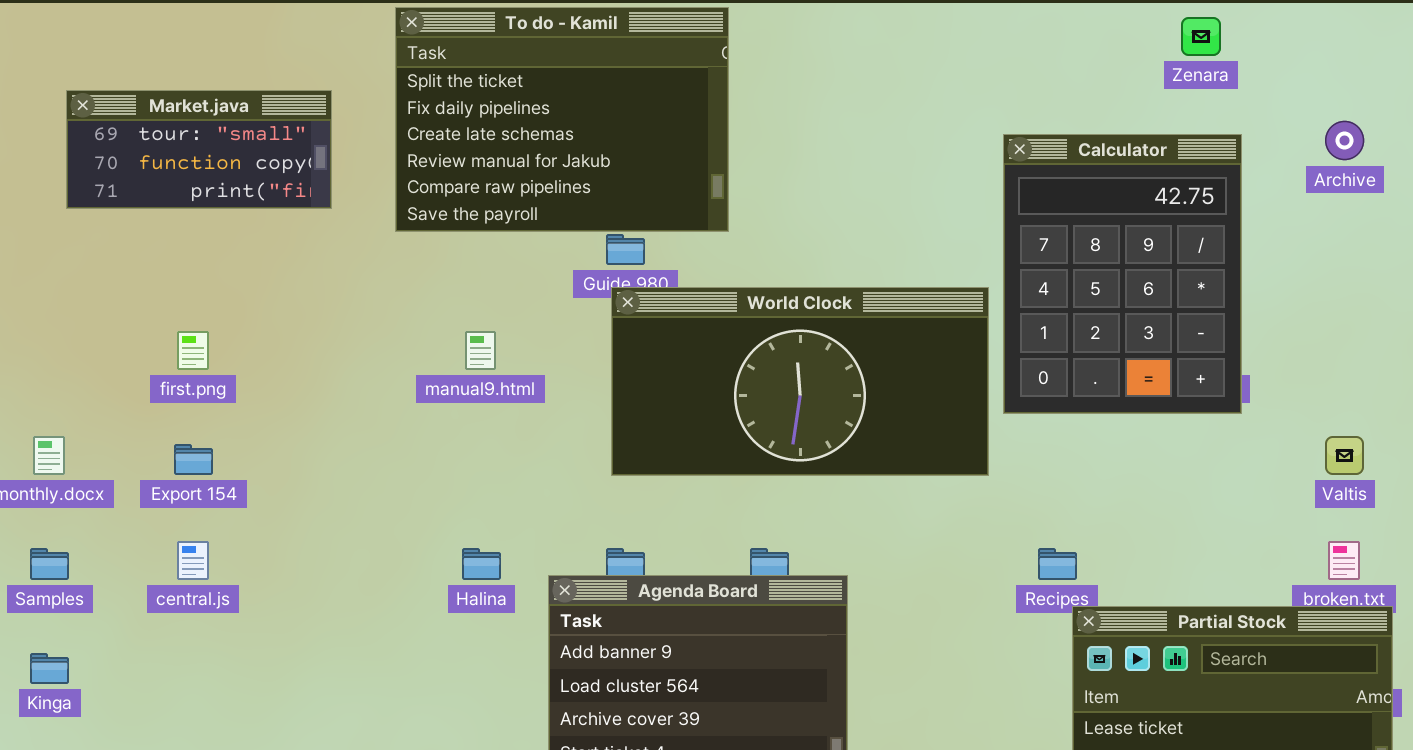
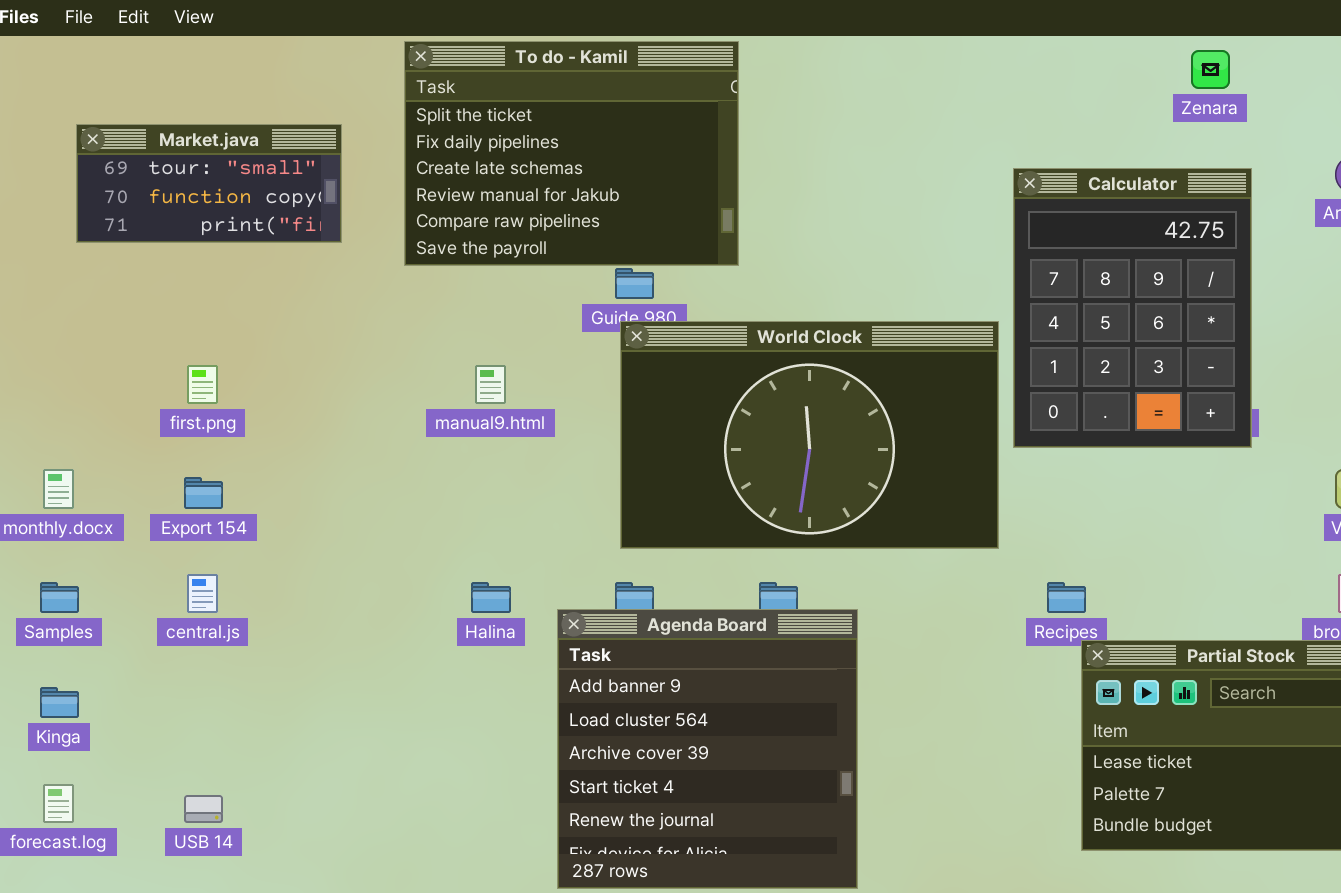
World Clock: [611,287,989,476] -> [620,321,999,549], resized

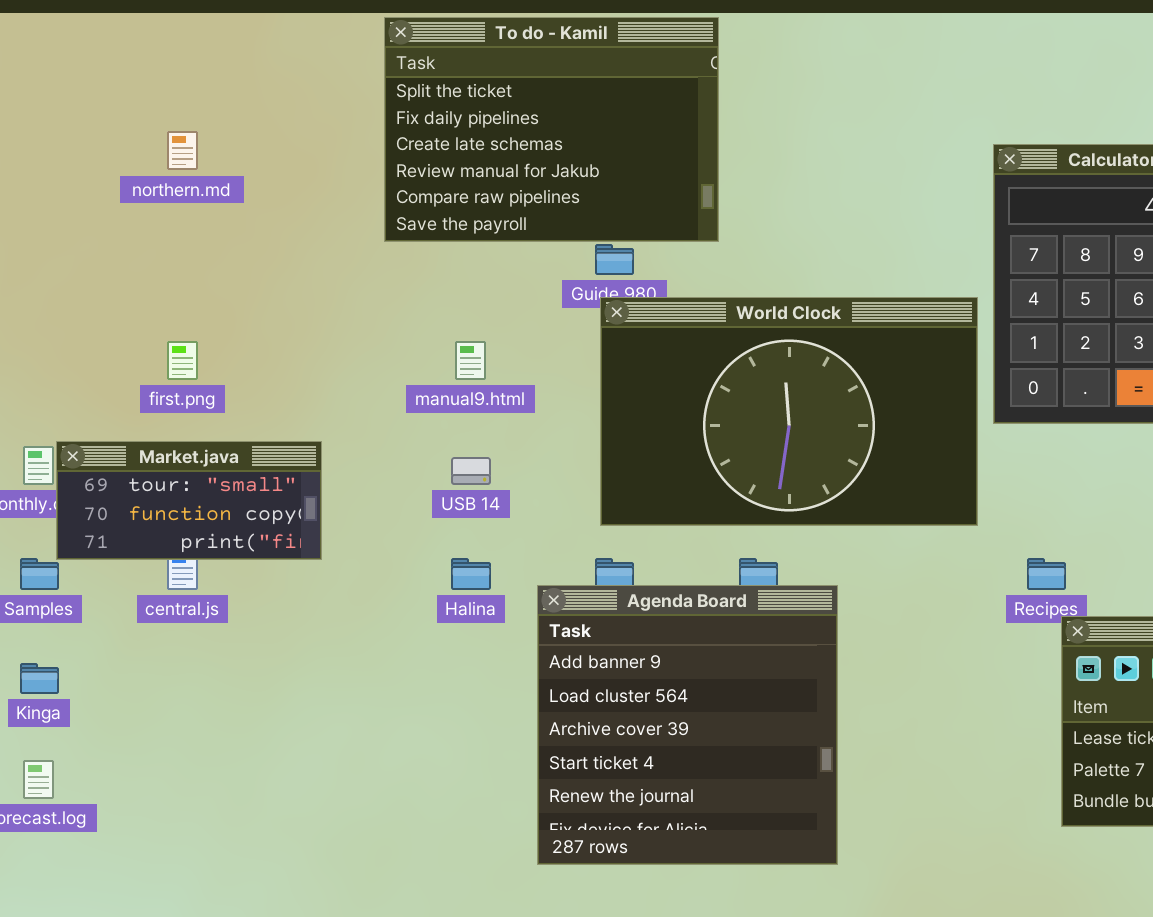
Market.java: [76,124,342,243] -> [56,441,322,560], moved
USB 14: [184,795,223,823] -> [451,457,491,485], moved

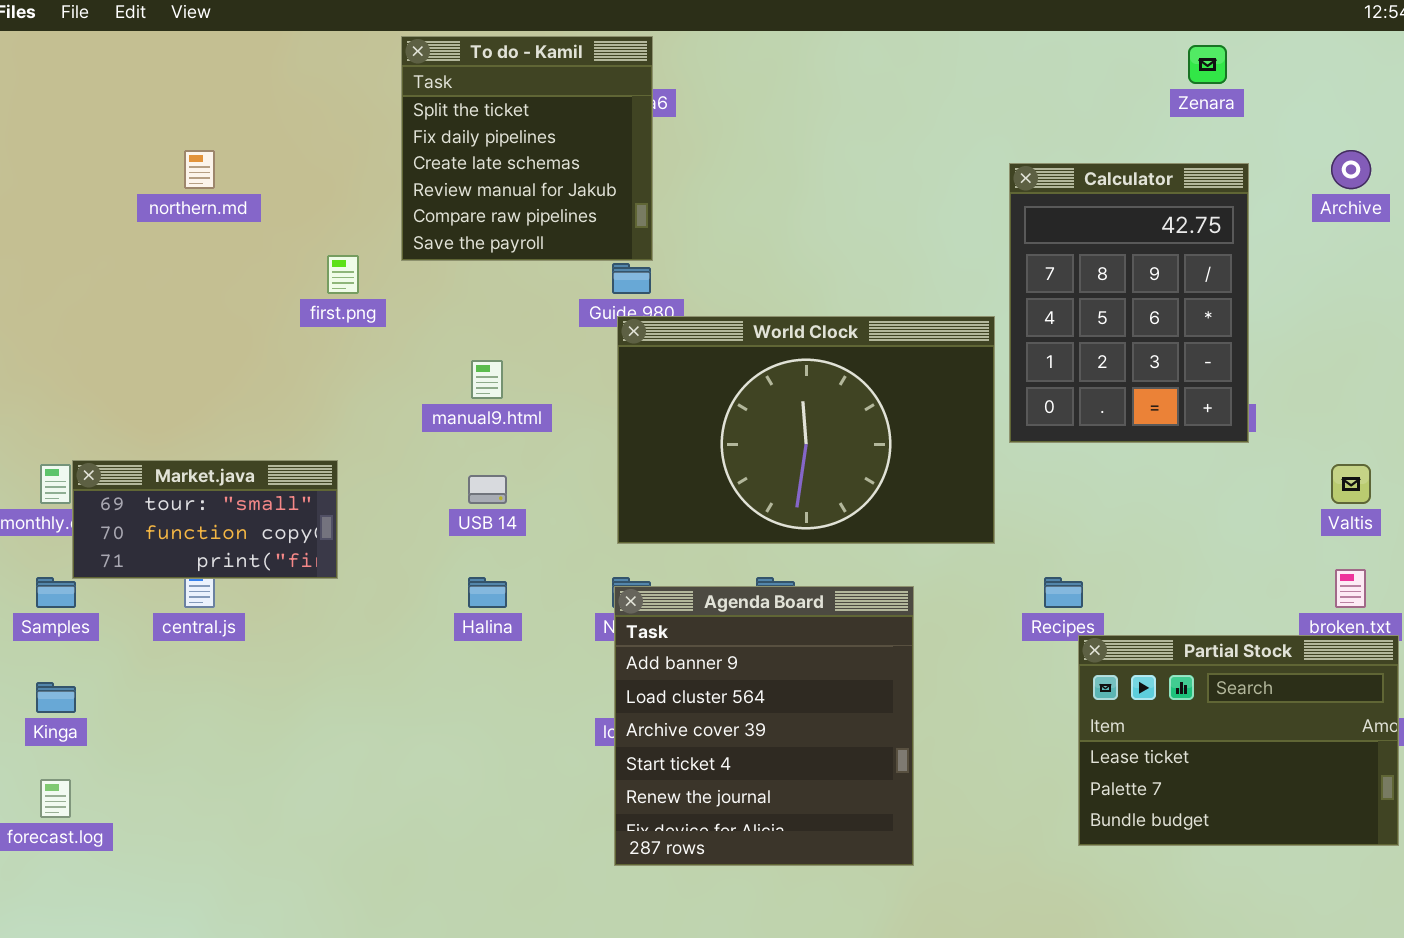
To do - Kamil: [384,17,719,242] -> [401,36,653,261], resized
first.png: [167,341,198,380] -> [327,255,359,294], moved
Agenda Board: [537,585,838,865] -> [614,586,914,866], moved

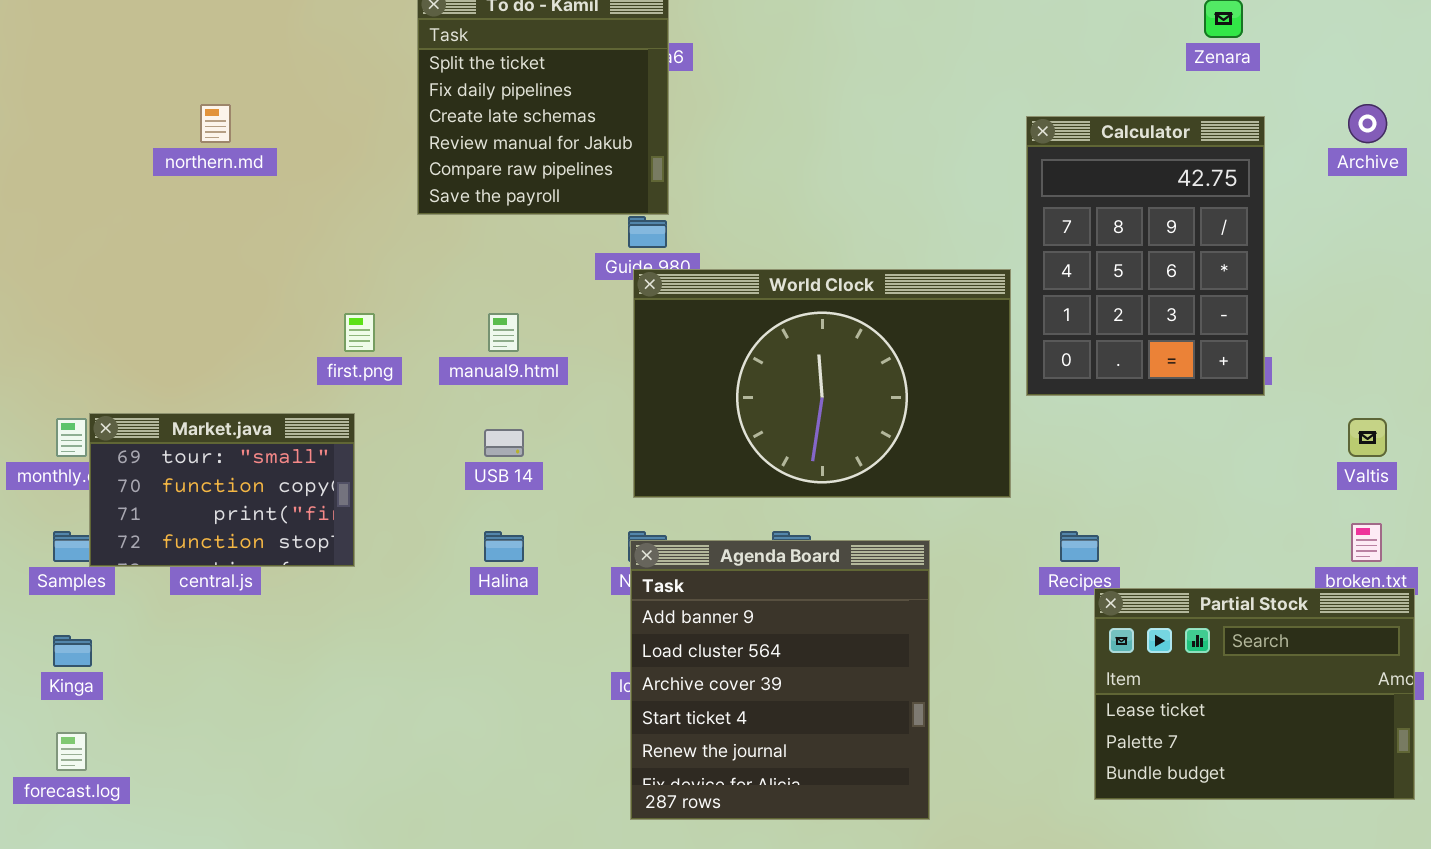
first.png: [327,255,359,294] -> [344,313,375,352], moved
Market.java: [72,460,338,579] -> [89,413,355,567], resized

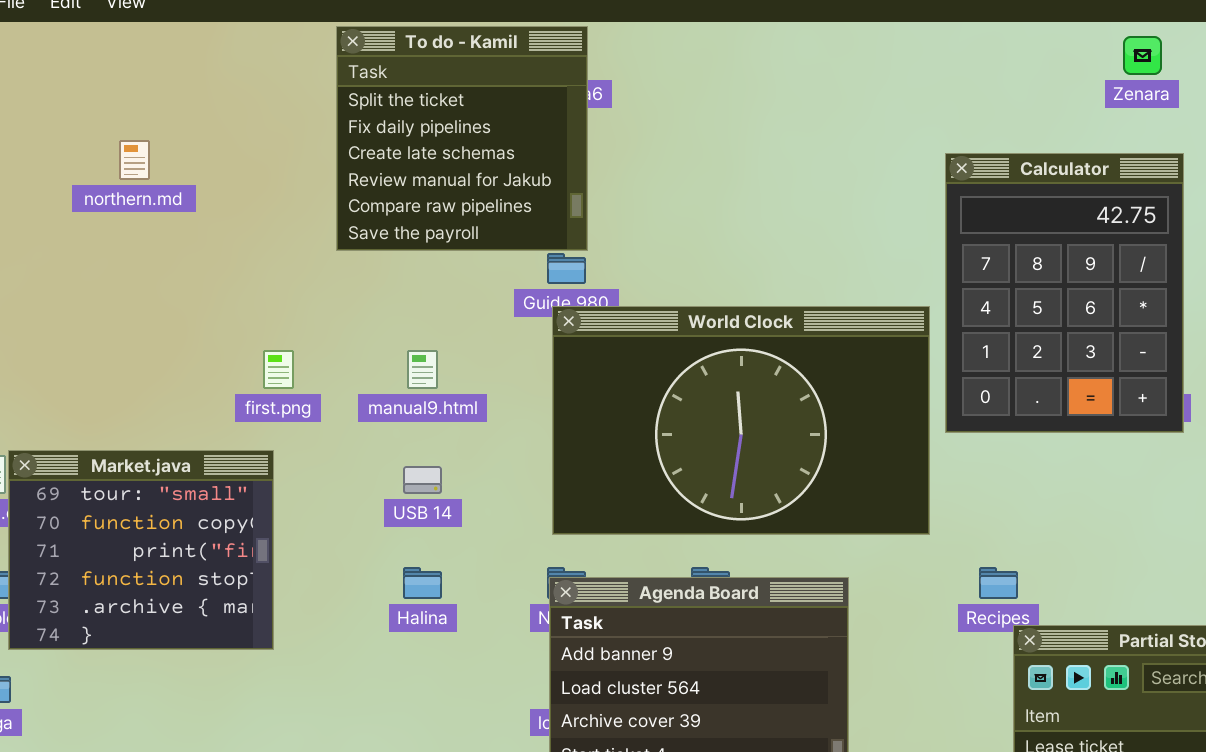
Market.java: [89,413,355,567] -> [8,450,274,650], resized

